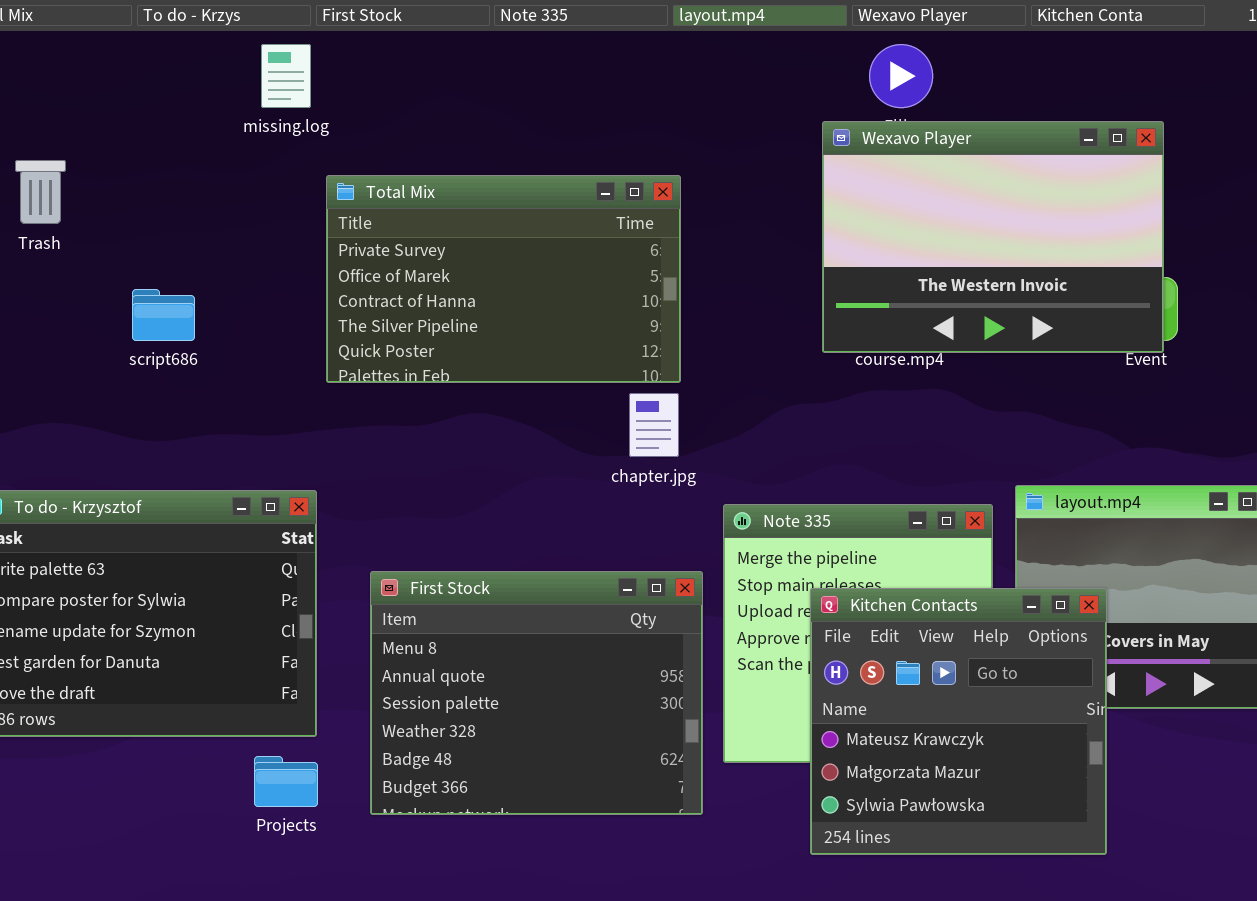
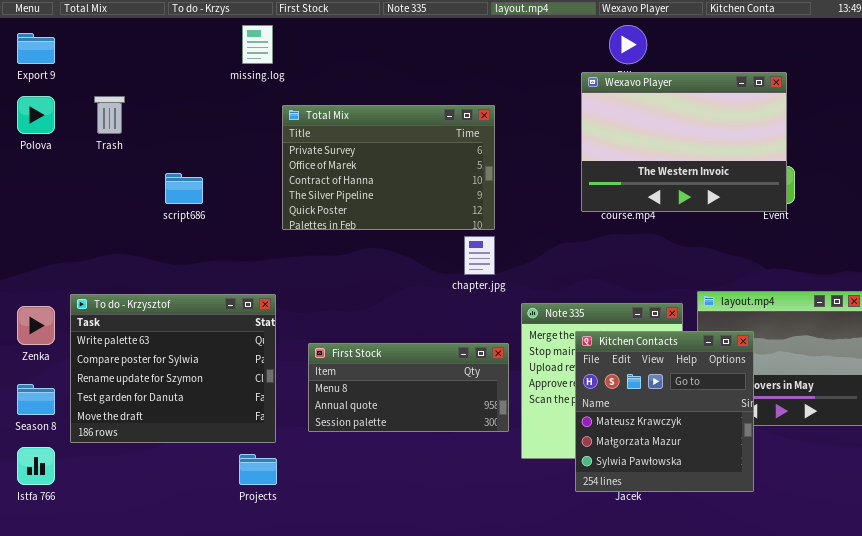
First Stock: [370,571,703,815] -> [308,343,509,432], resized
Kitchen Contacts: [810,588,1107,855] -> [575,331,754,492], moved

